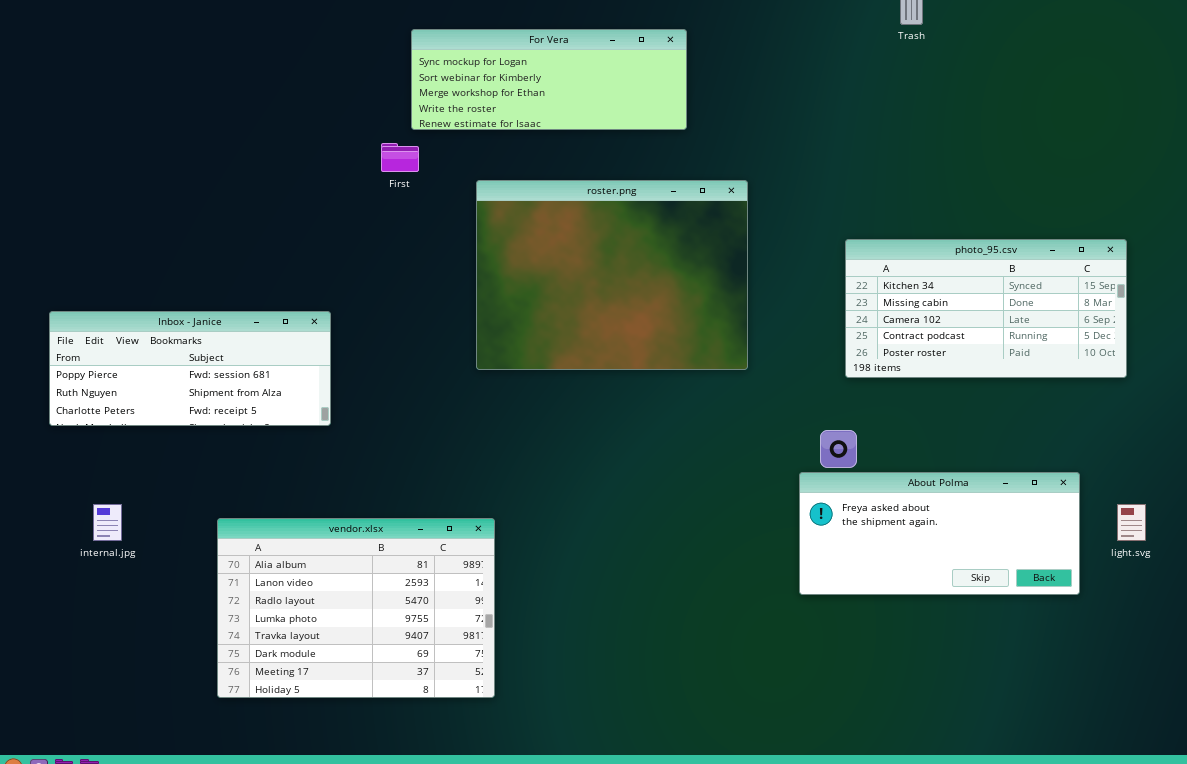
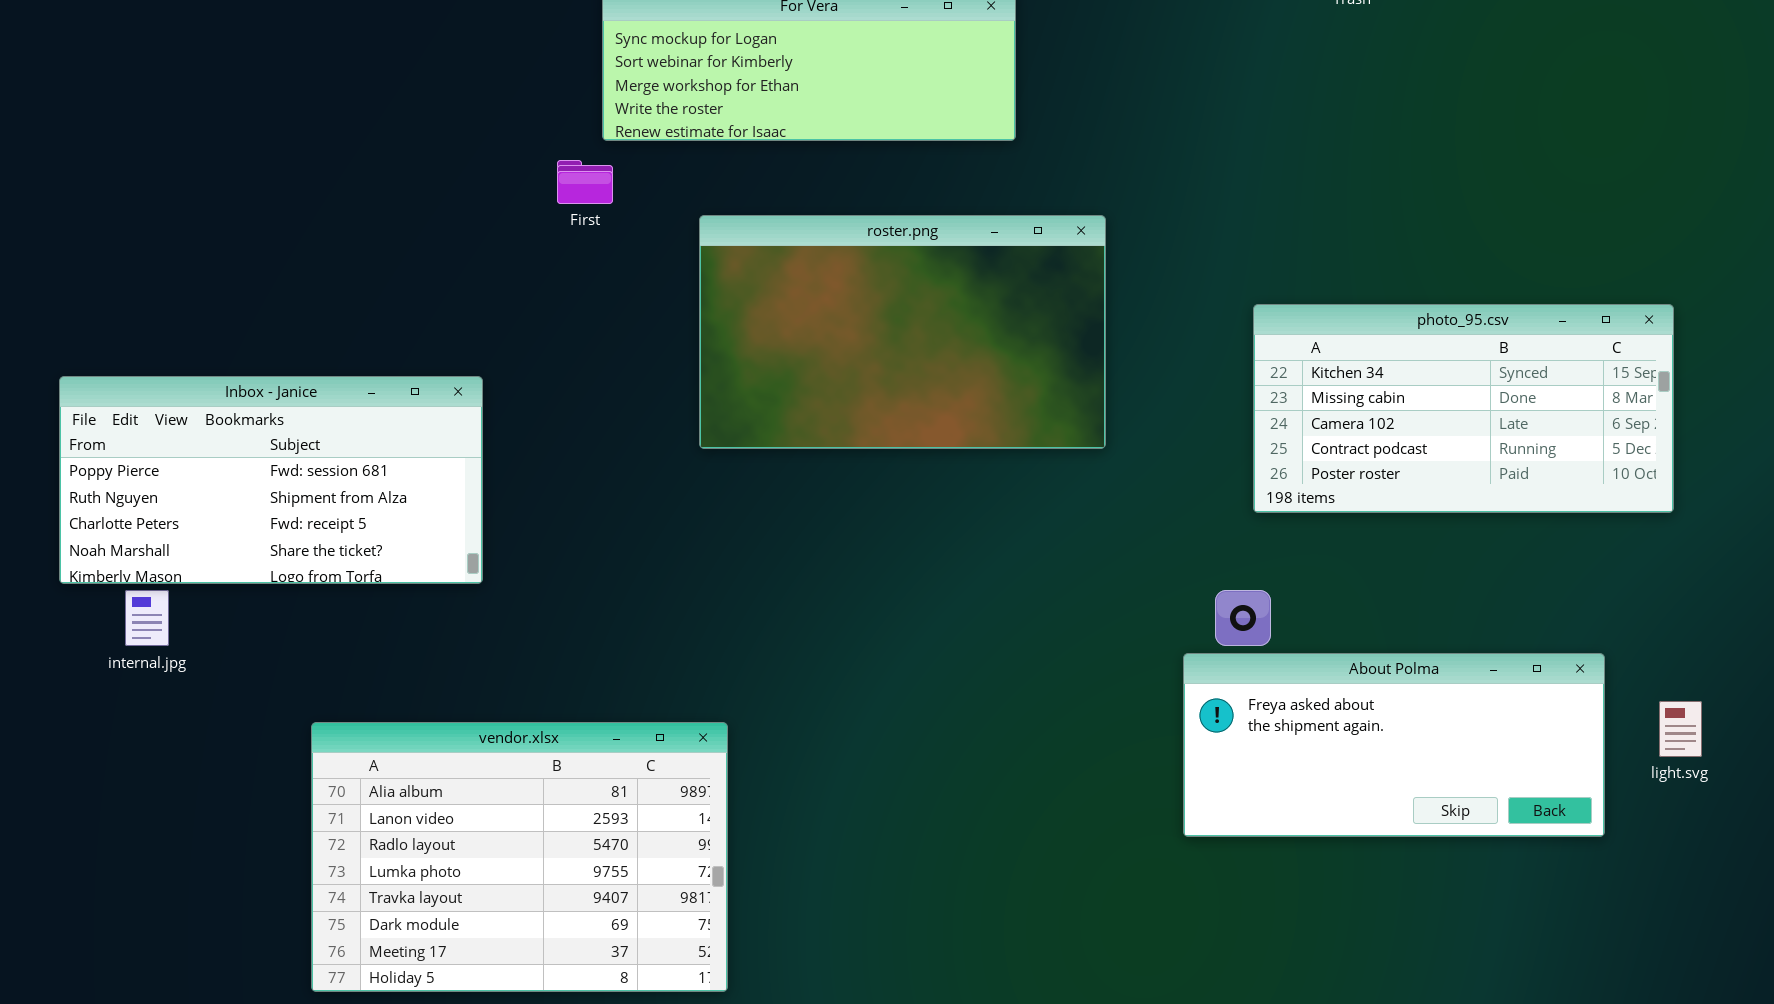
roster.png: [476,180,748,370] -> [699,215,1106,449], resized
Inbox - Janice: [49,311,331,426] -> [59,376,483,584], resized
internal.jpg: [93,504,122,541] -> [125,590,169,646], moved

